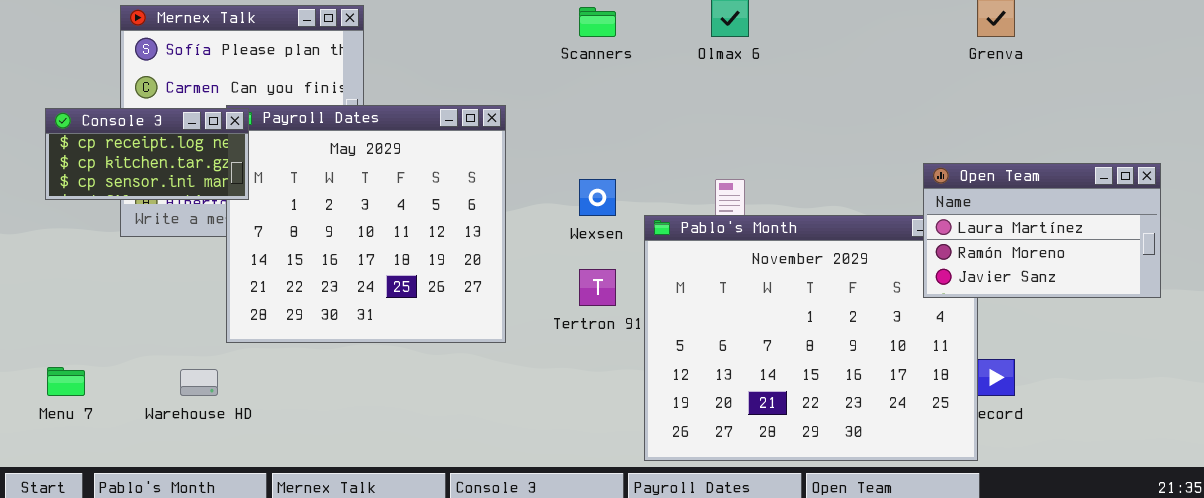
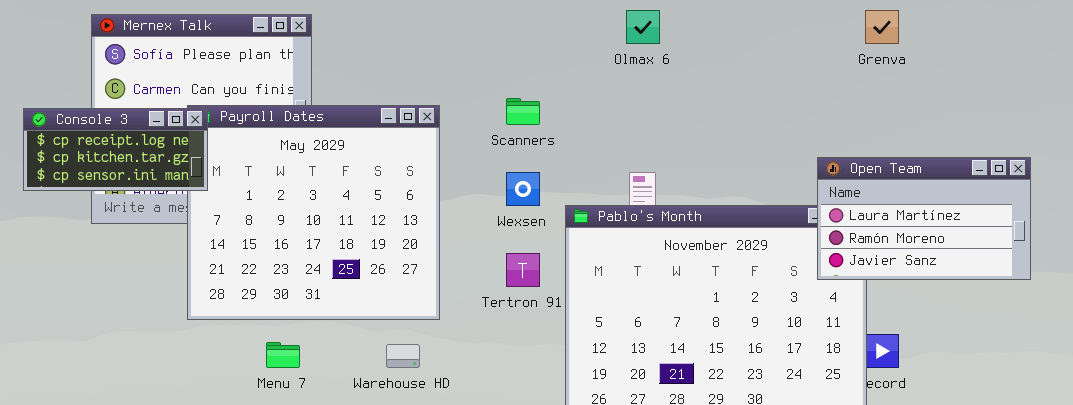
Scanners: [579,7,616,37] -> [506,98,540,125], moved
Menu 7: [47,367,85,396] -> [266,342,300,368], moved
Warehouse HD: [180,369,218,396] -> [386,344,420,368], moved

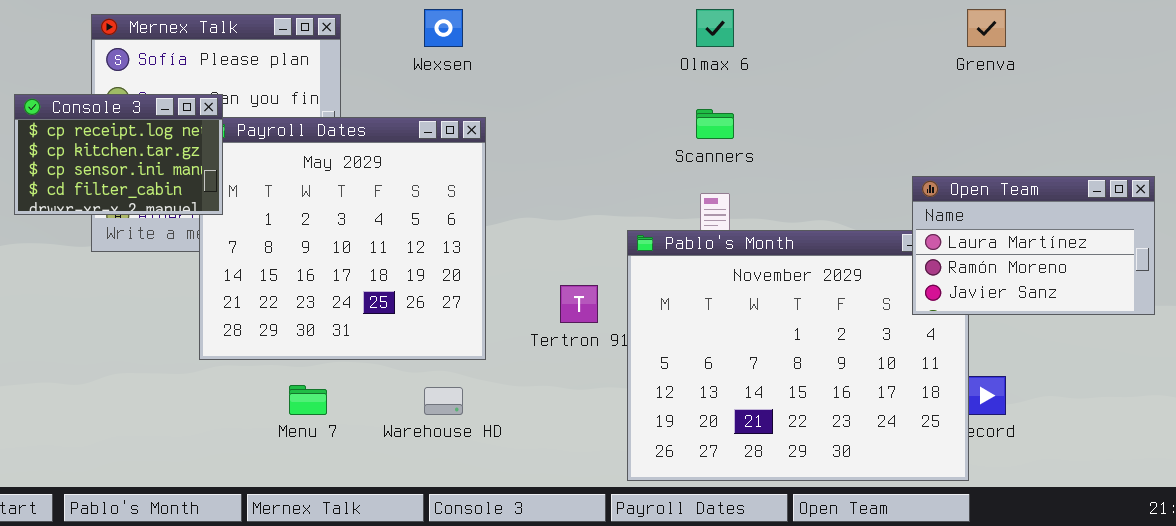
Scanners: [506,98,540,125] -> [696,109,734,139], moved
Console 3: [23,108,208,191] -> [14,94,223,215], resized
Wexsen: [506,172,540,206] -> [424,9,463,47], moved

